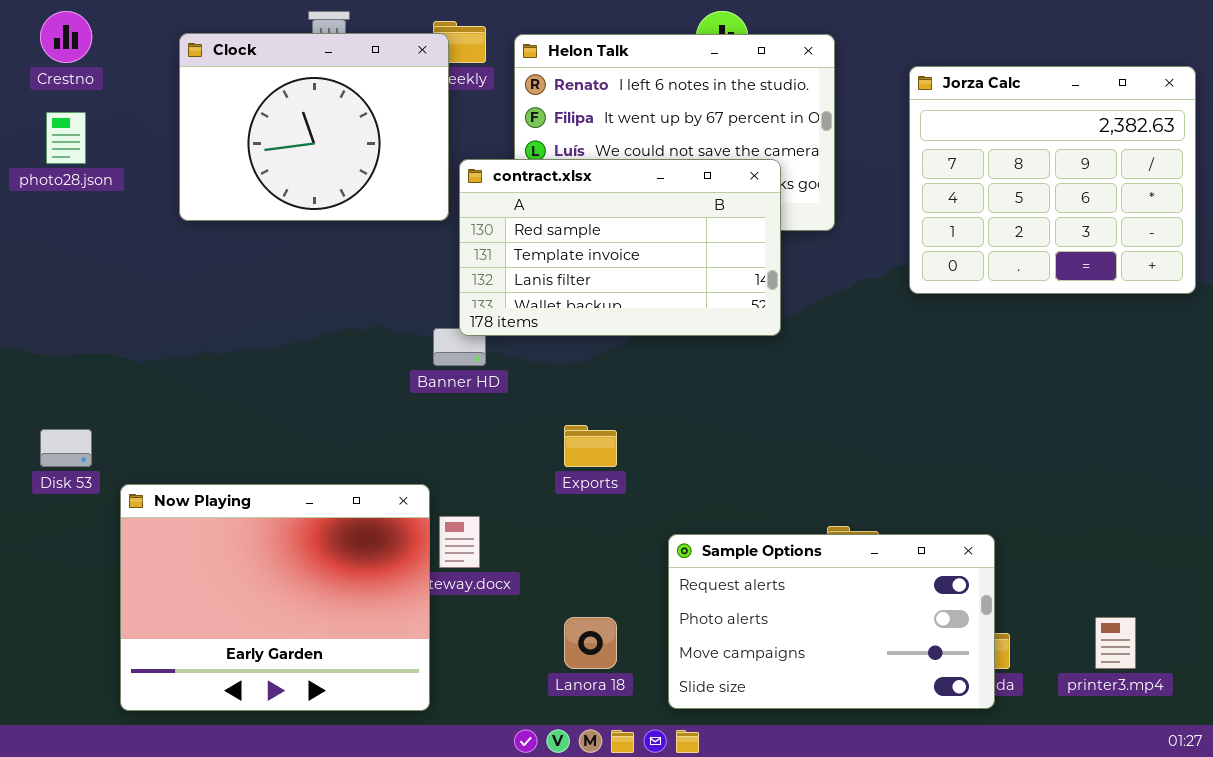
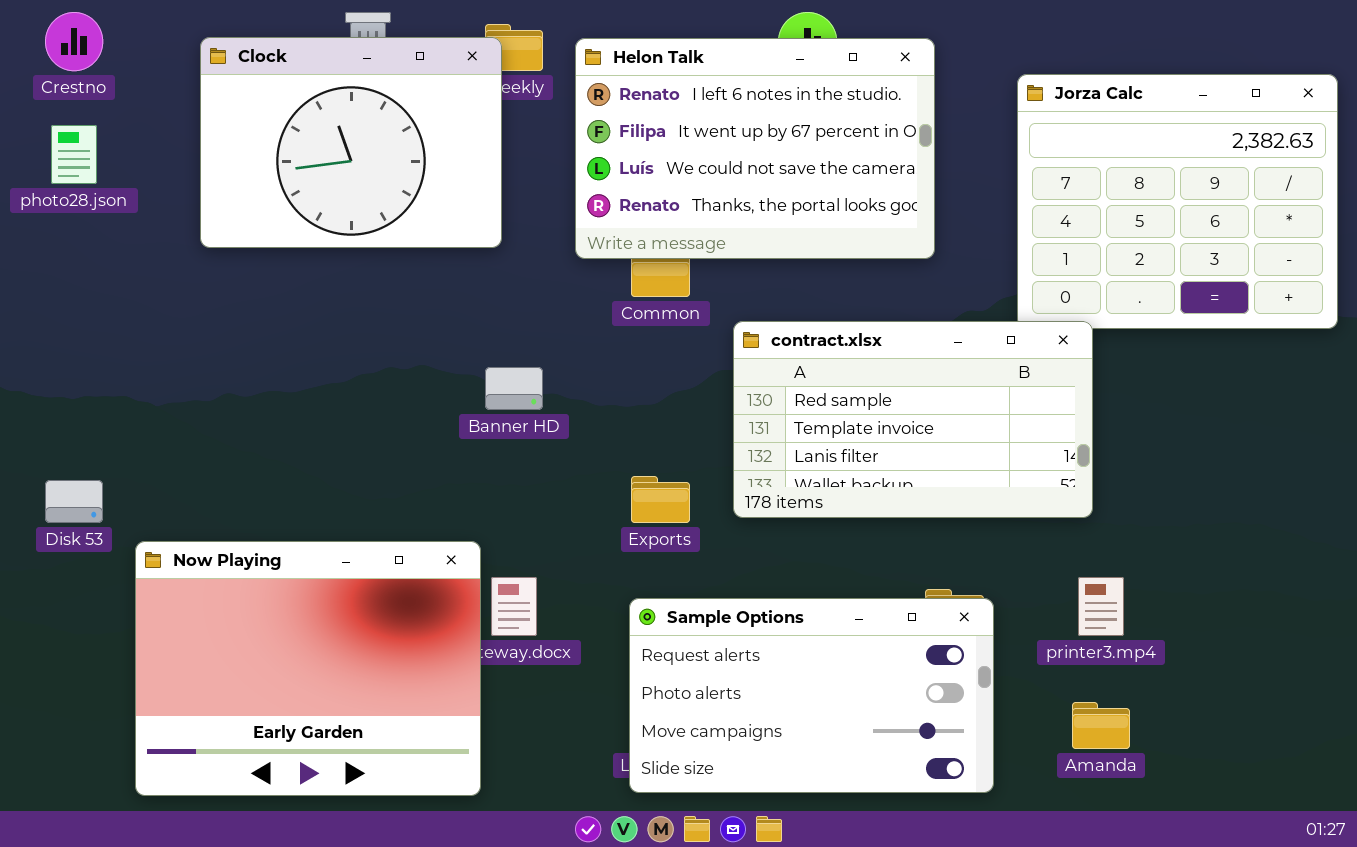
contract.xlsx: [459,159,781,336] -> [733,321,1093,518], moved
Sample Options: [668,534,995,709] -> [629,598,994,793], moved
printer3.mp4: [1095,617,1136,669] -> [1078,577,1124,636], moved

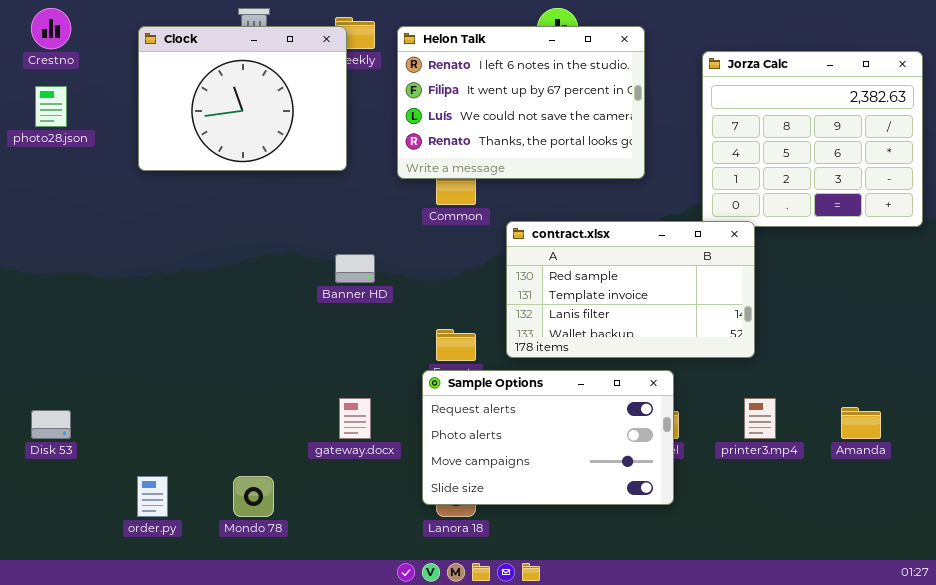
Disk 53: [45,480,103,523] -> [31,410,71,439], moved
Now Playing: [135,541,481,796] -> none, closed
Sample Options: [629,598,994,793] -> [422,370,674,505], moved
Amanda: [1072,702,1130,749] -> [841,407,881,439], moved

